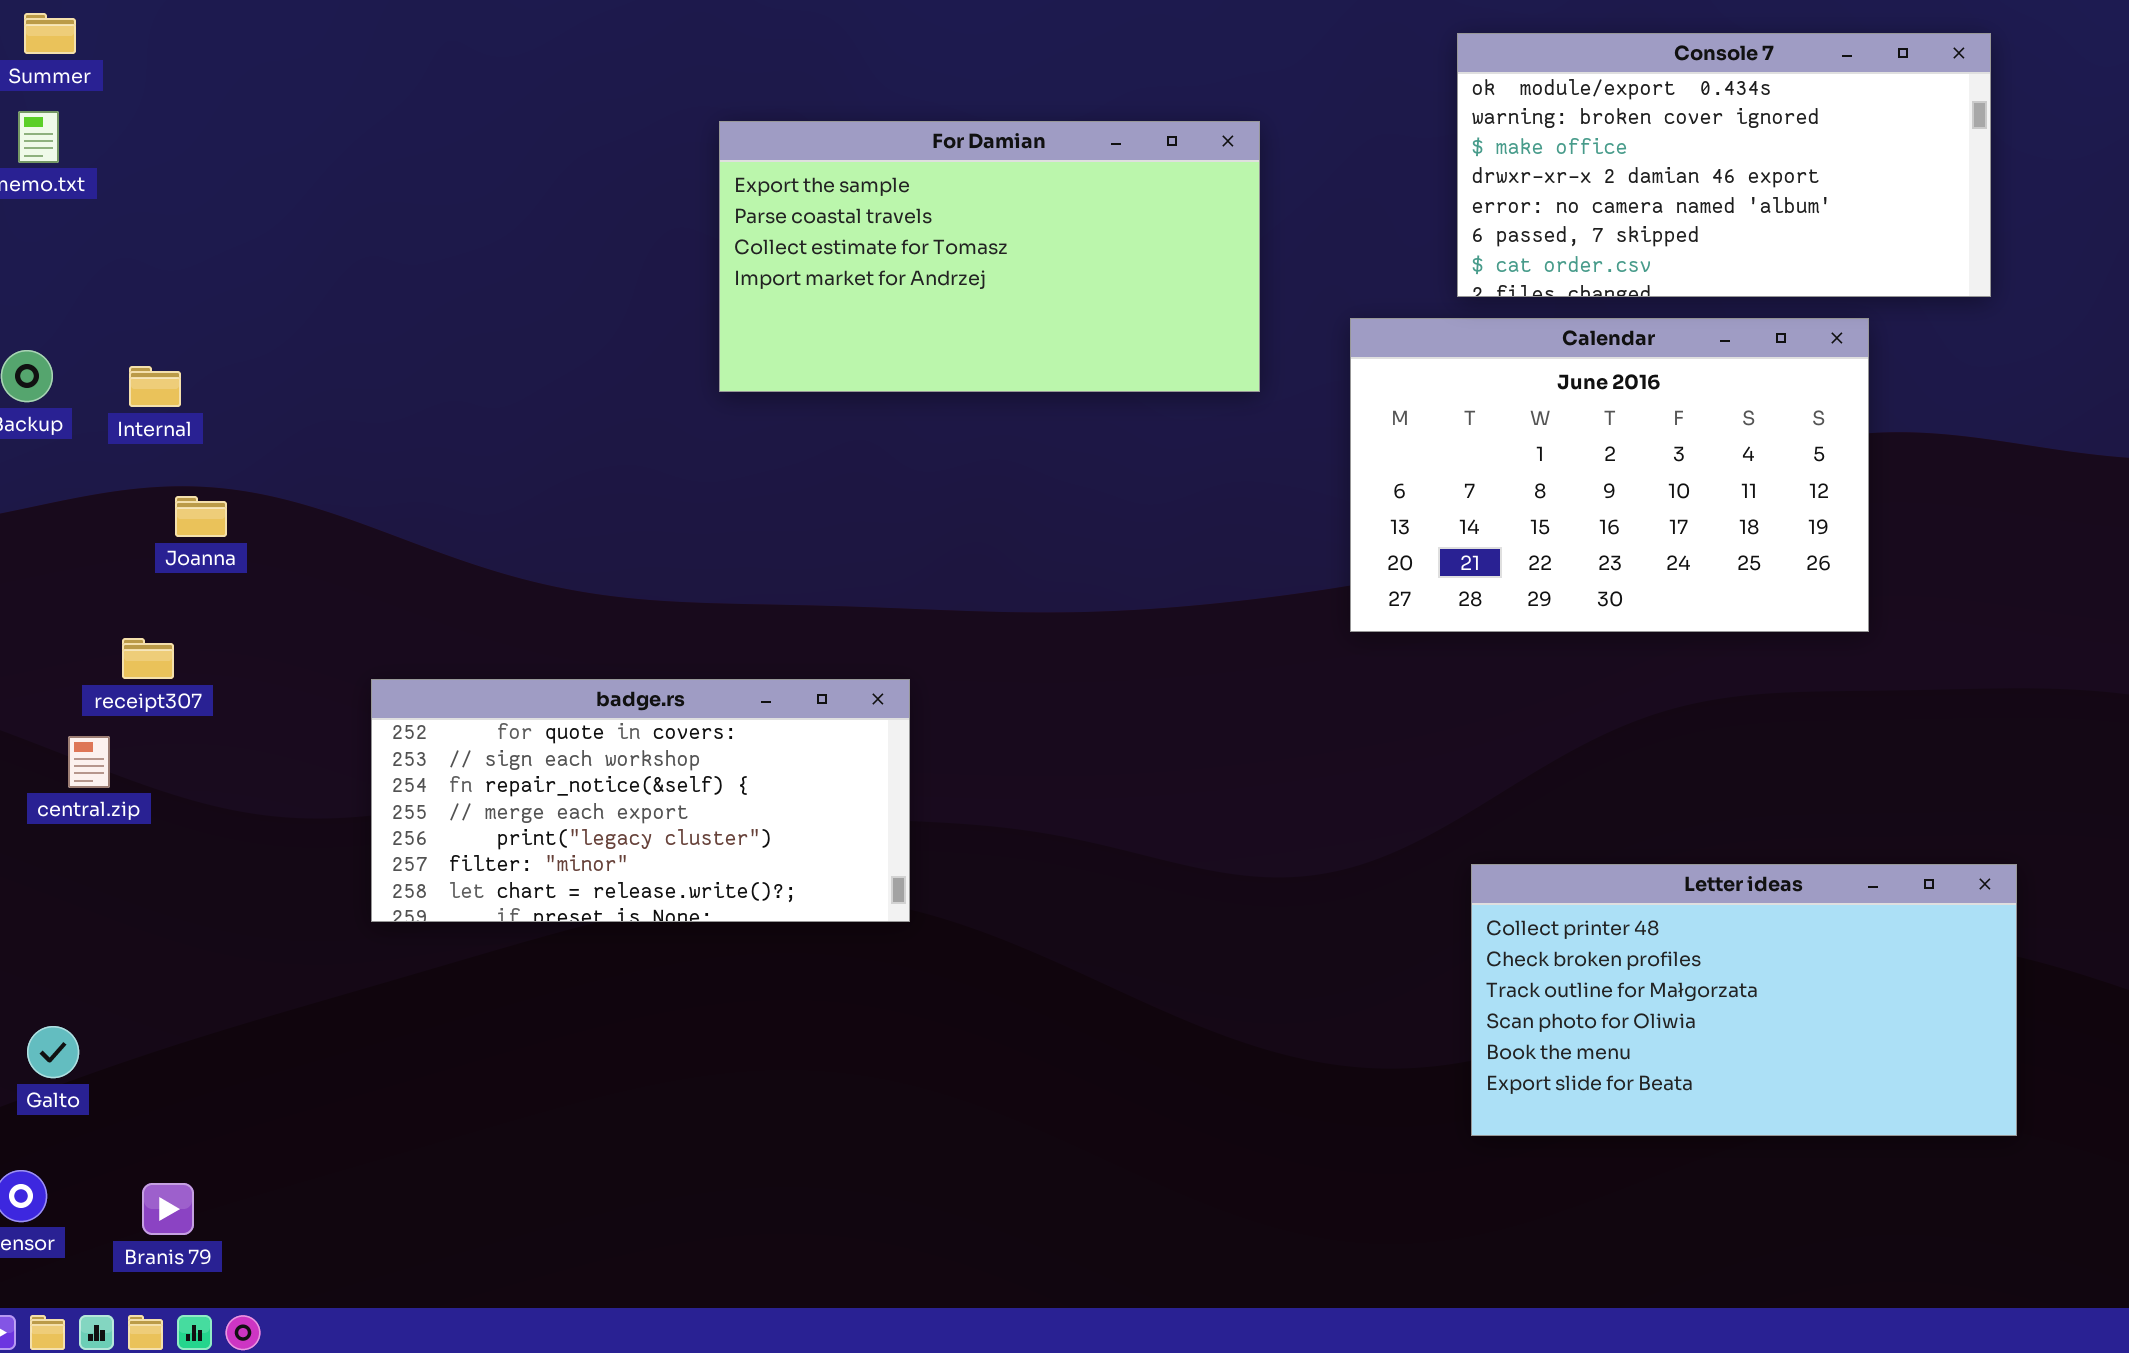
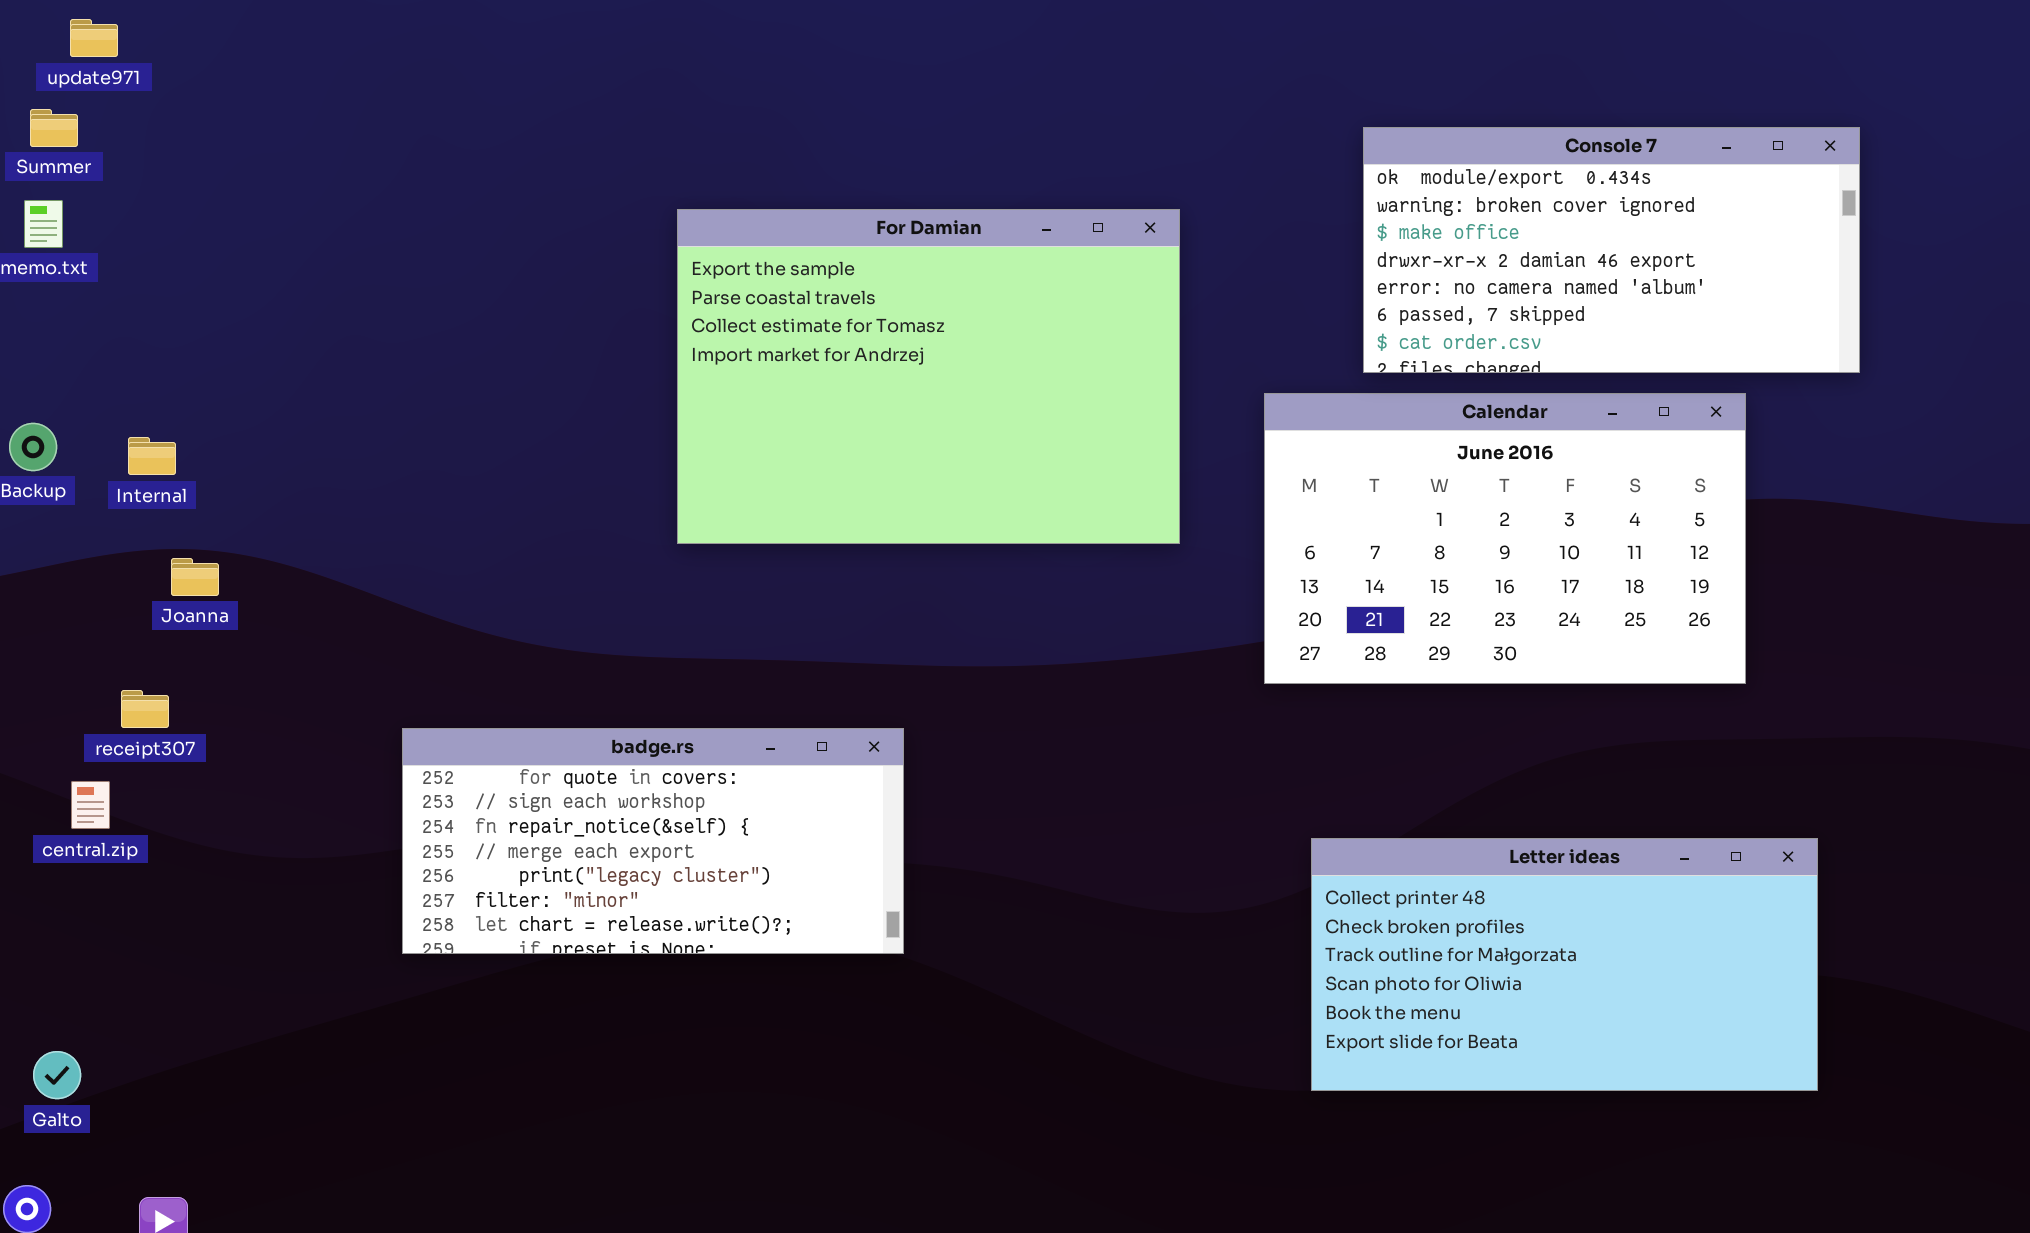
For Damian: [719,121,1260,392] -> [677,209,1180,544], resized
badge.rs: [371,679,910,922] -> [402,728,904,954], moved
Letter ideas: [1471,864,2017,1136] -> [1311,838,1818,1091], moved

